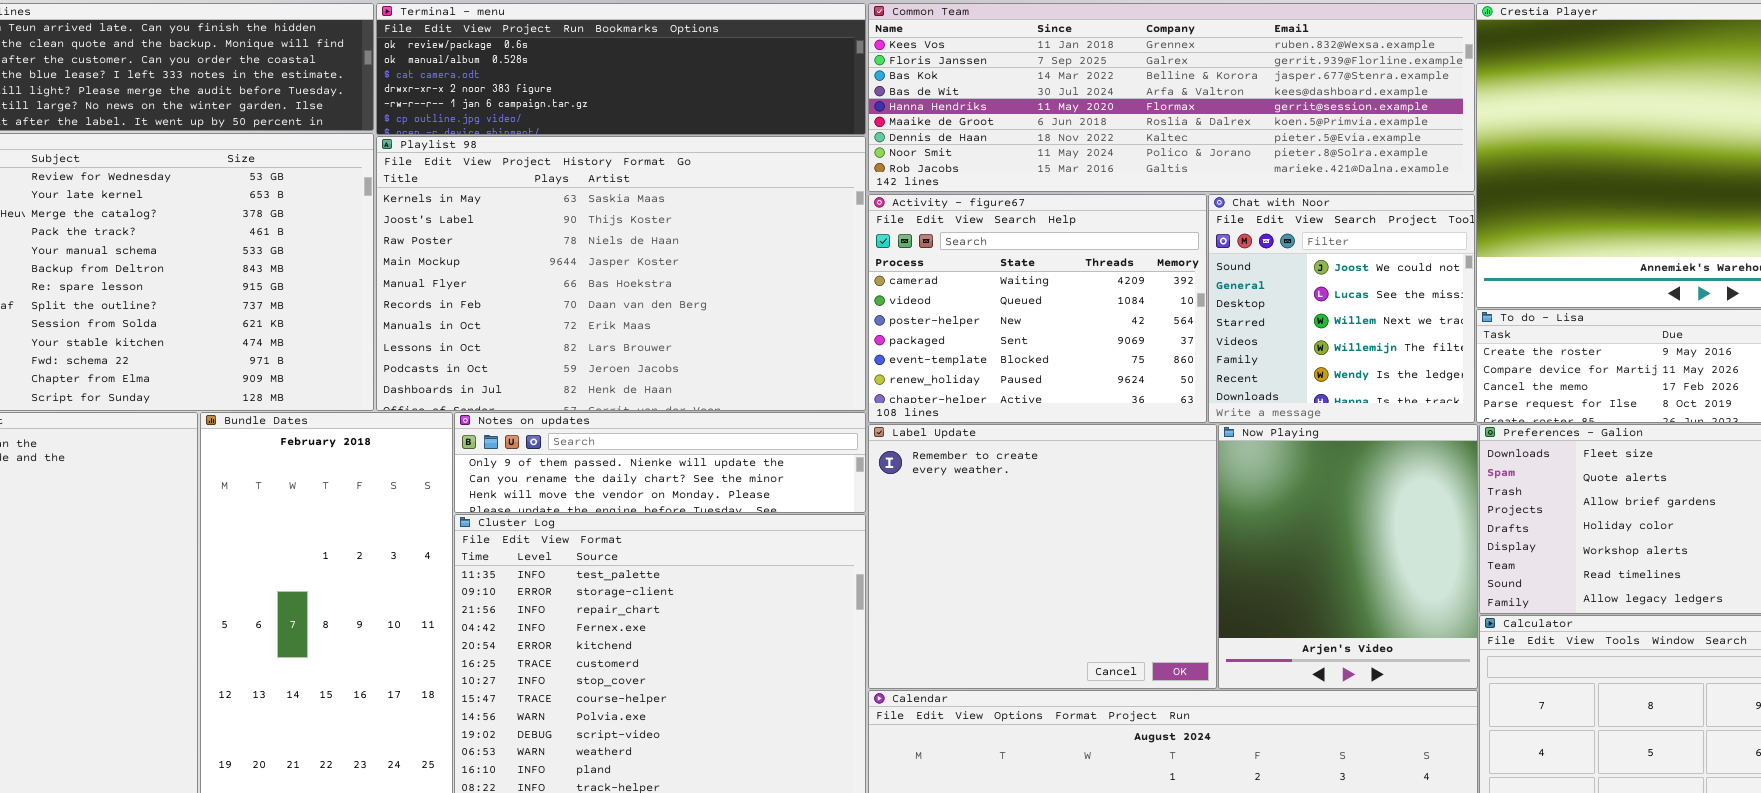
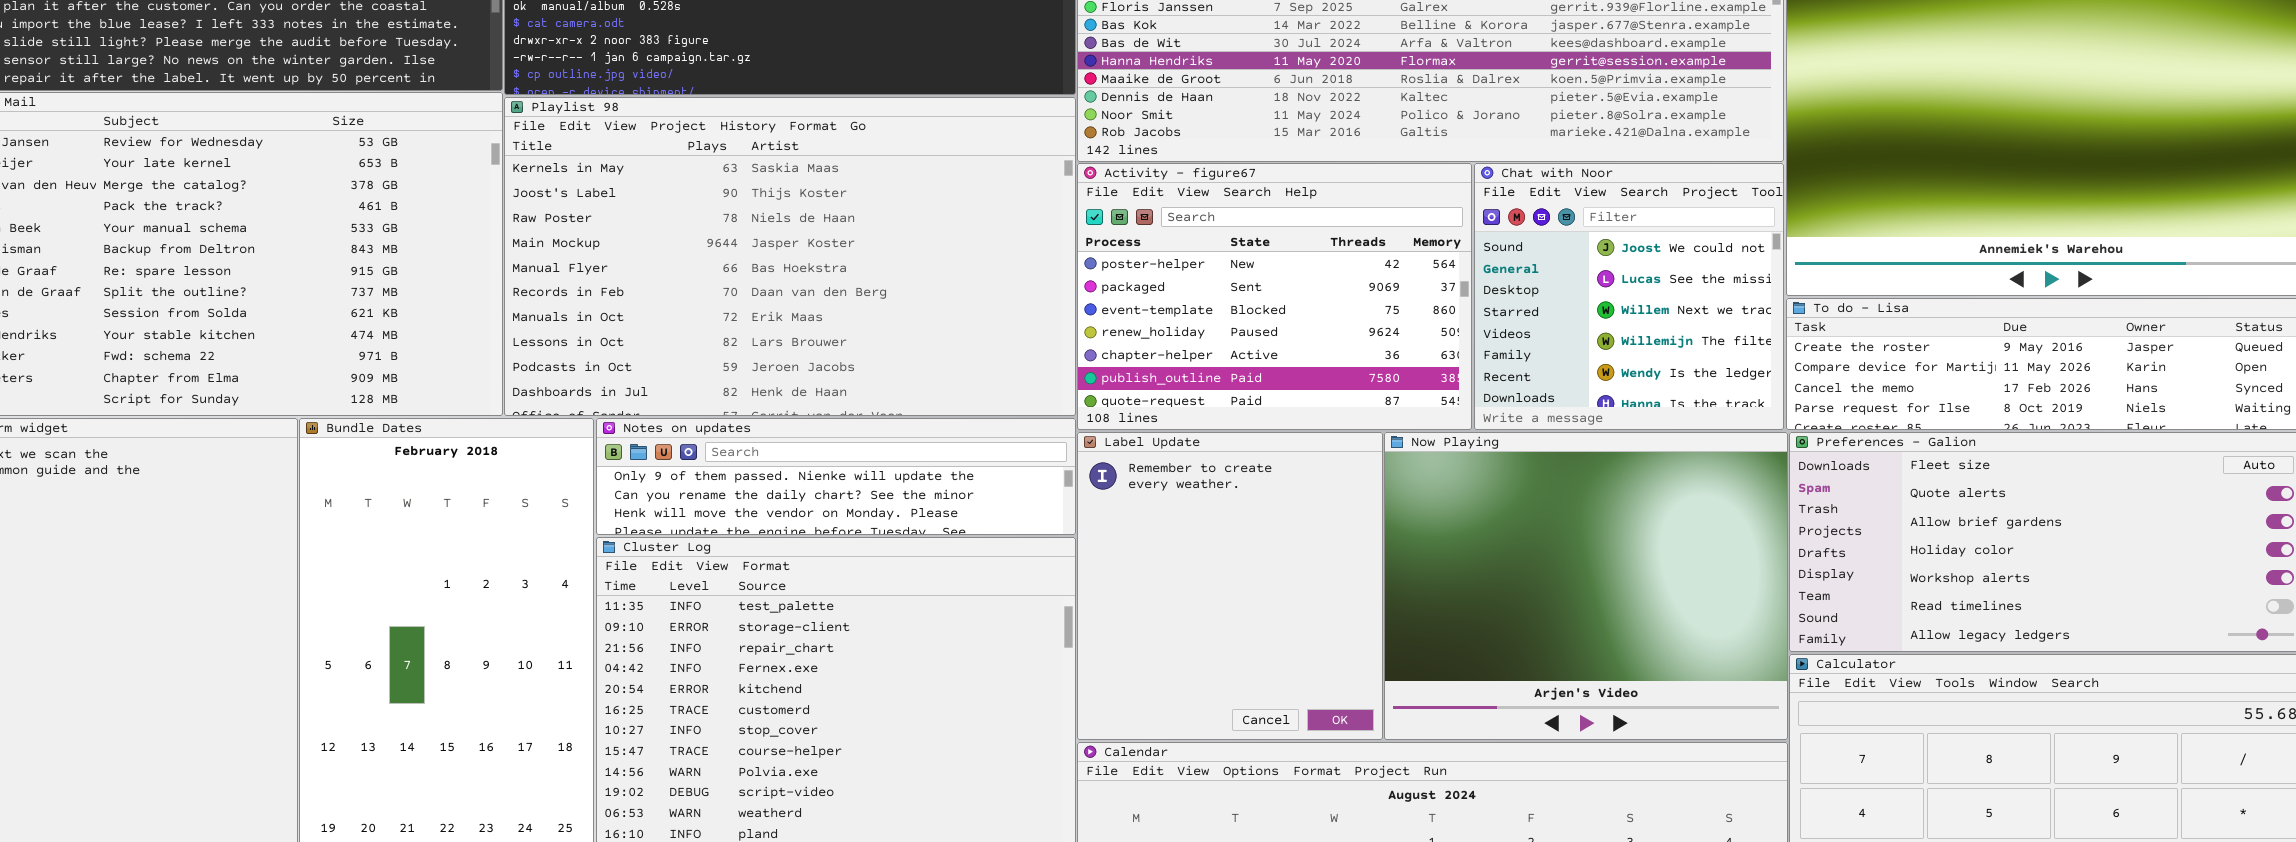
Activity - figure67: [868,194,1207,423] -> [1077,163,1472,430], scrolled down 2 rows
Label Update: [868,424,1217,689] -> [1077,432,1383,740], resized
Now Playing: [1218,424,1478,689] -> [1384,432,1788,740], resized

